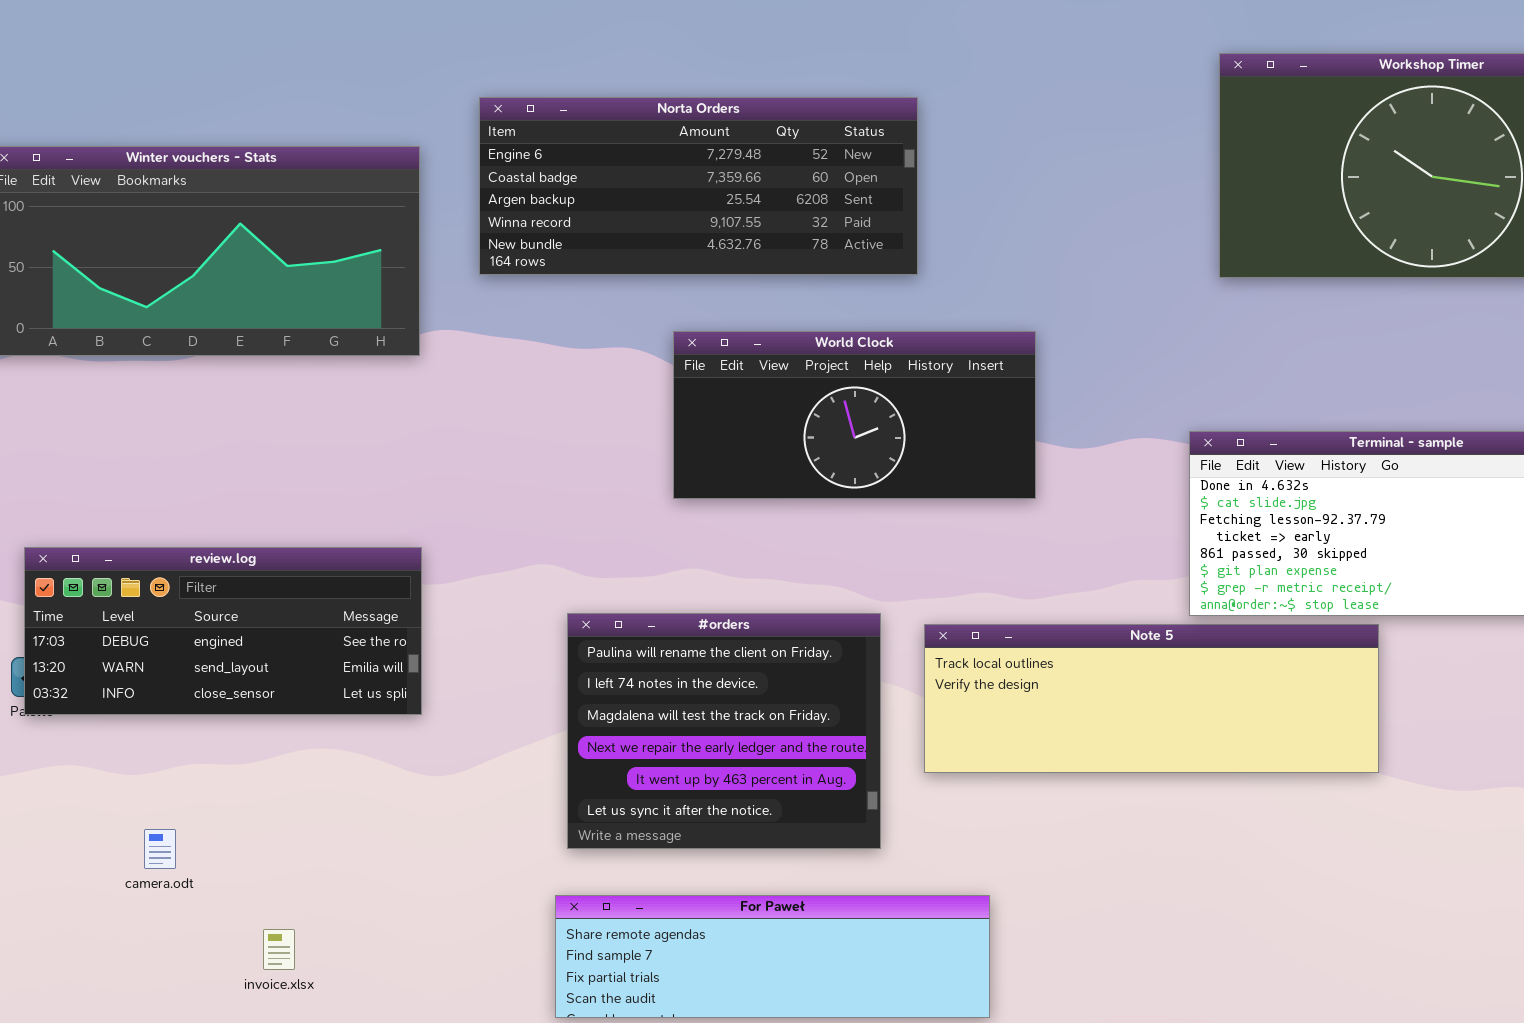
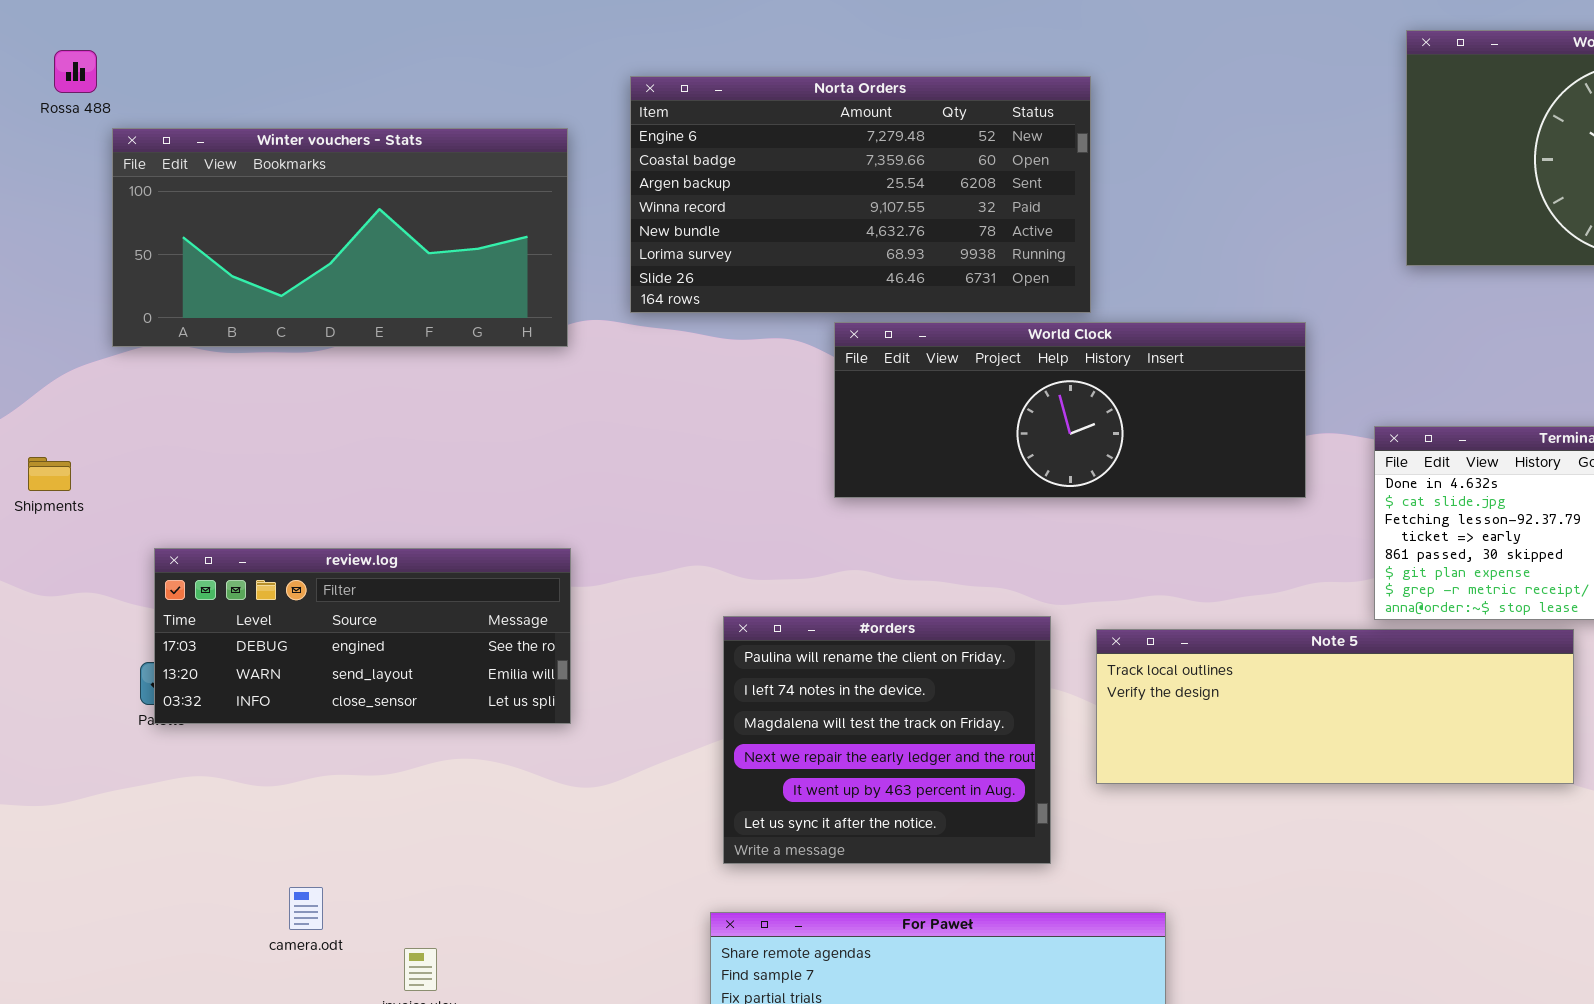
Norta Orders: [479,97,918,275] -> [630,76,1091,313], resized
World Clock: [673,331,1036,499] -> [834,322,1306,498], resized
camera.odt: [144,829,176,869] -> [289,887,323,930], moved

